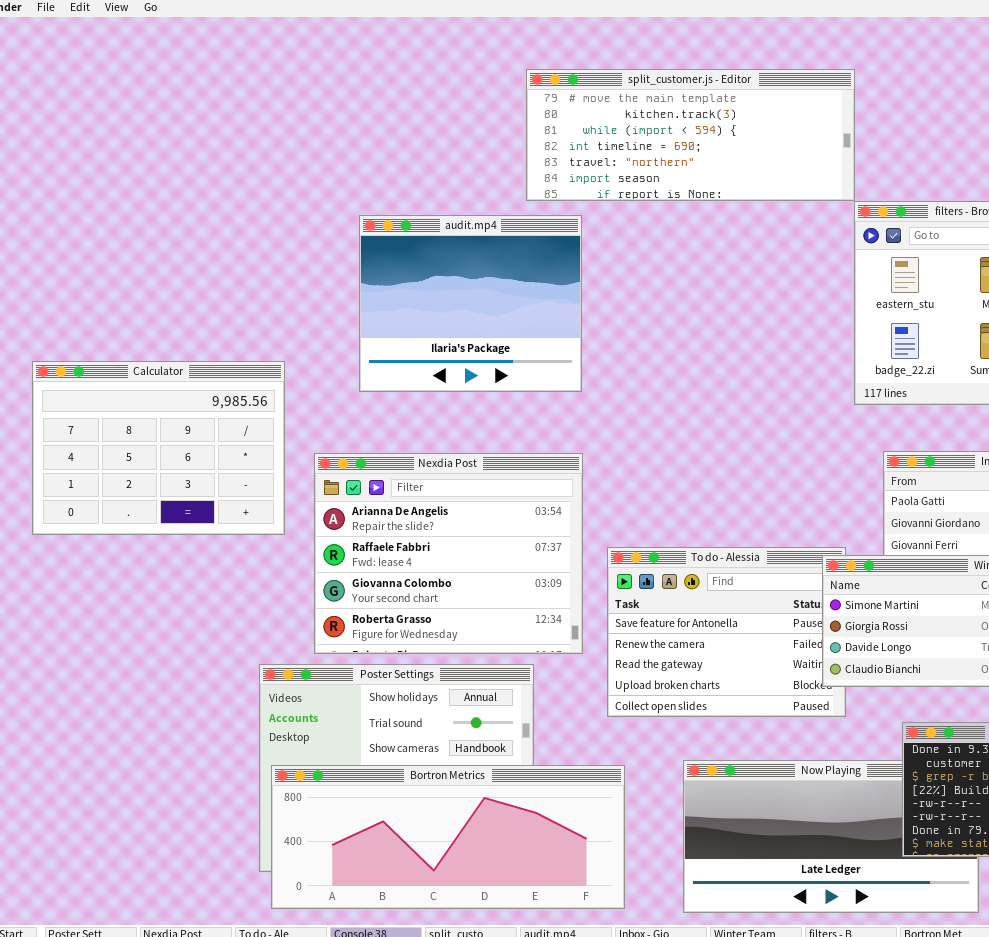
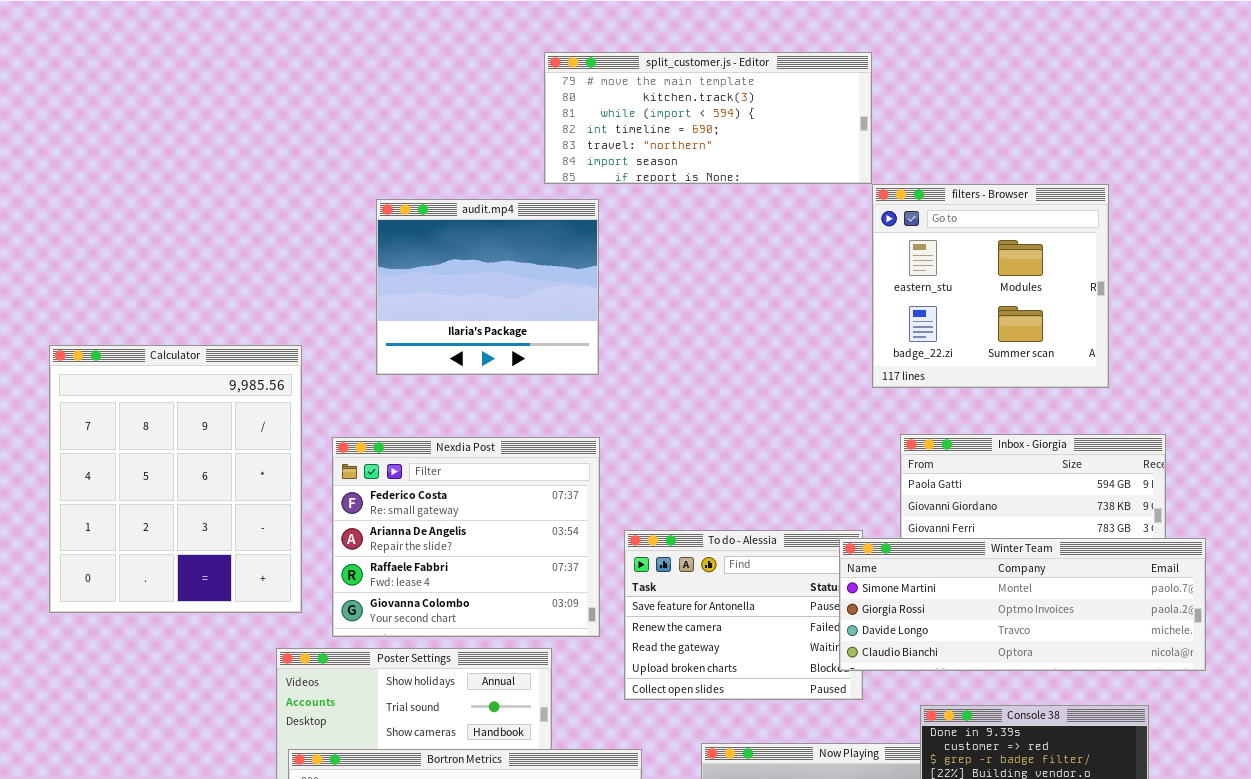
Calculator: [32,361,285,535] -> [49,345,302,613], resized
Nexdia Post: [314,453,583,654] -> [332,437,600,637], scrolled up 1 row

